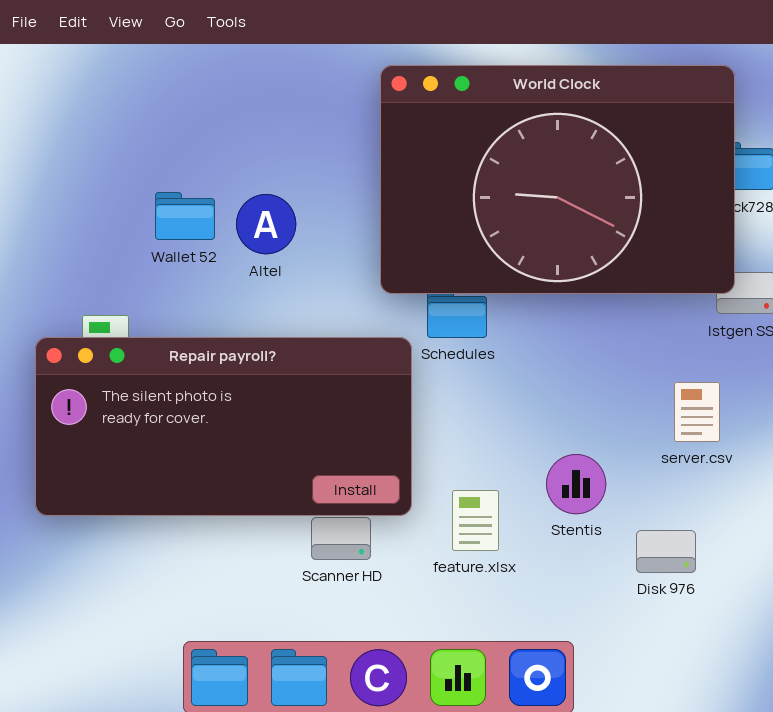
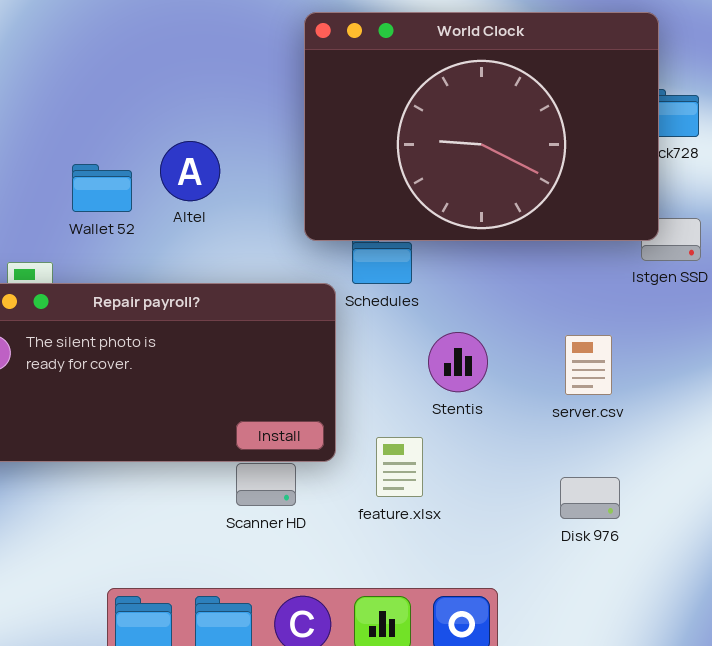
Wallet 52: [155,192,215,240] -> [72,164,132,212], moved
server.csv: [674,382,720,442] -> [565,335,612,395], moved
Stentis: [546,454,606,514] -> [428,332,488,392], moved

